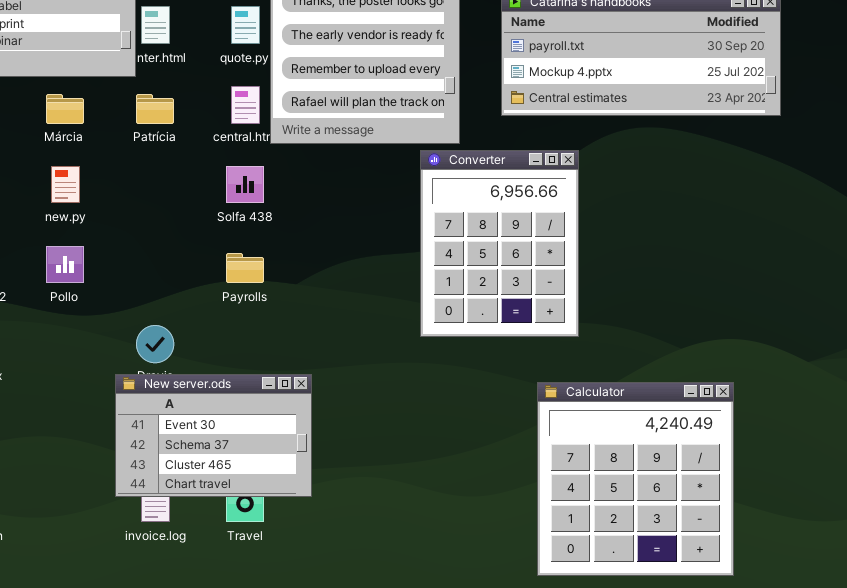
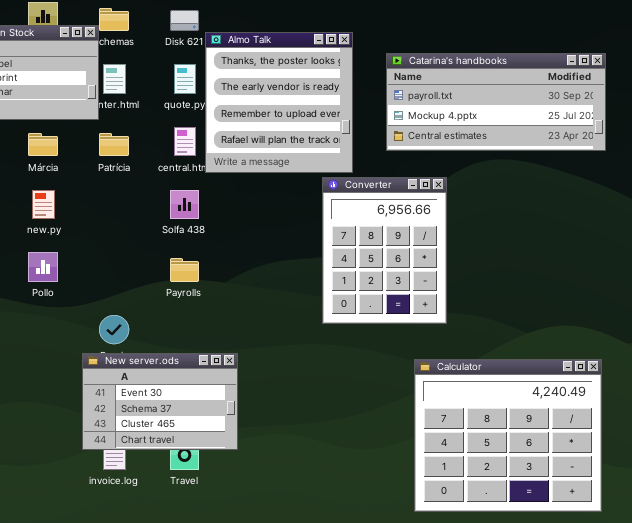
Calculator: [537,382,734,576] -> [414,359,602,512], resized

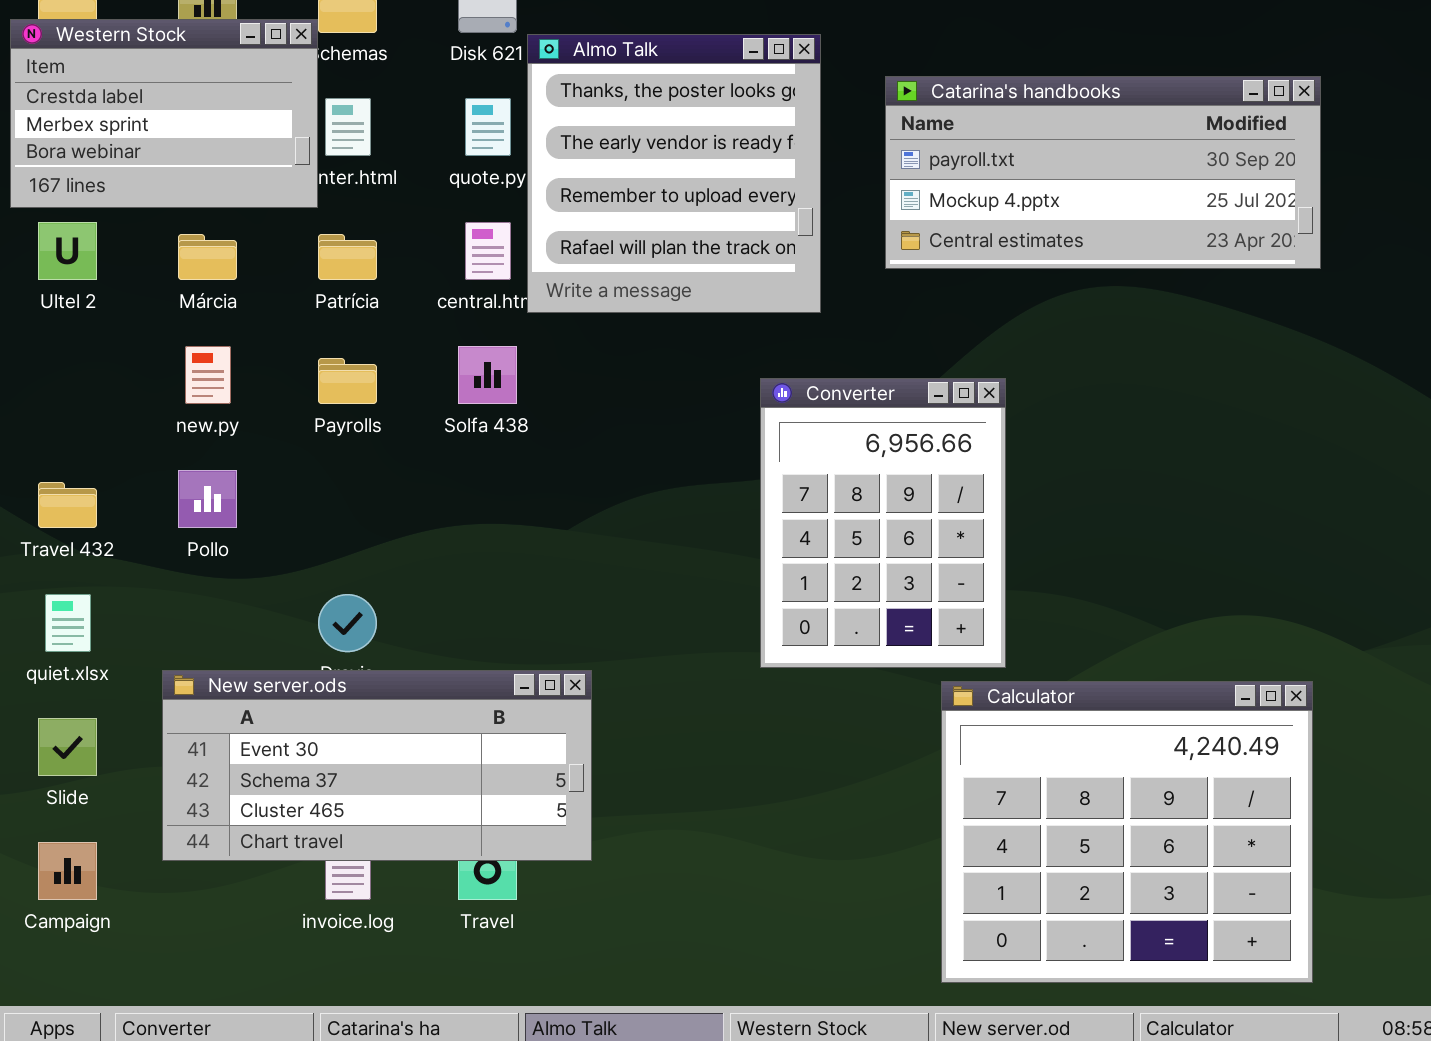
Converter: [322,177,447,324] -> [760,378,1006,668], moved
Payrolls: [170,258,199,282] -> [318,358,377,404], moved
New server.ods: [82,353,238,450] -> [162,670,592,861], resized

